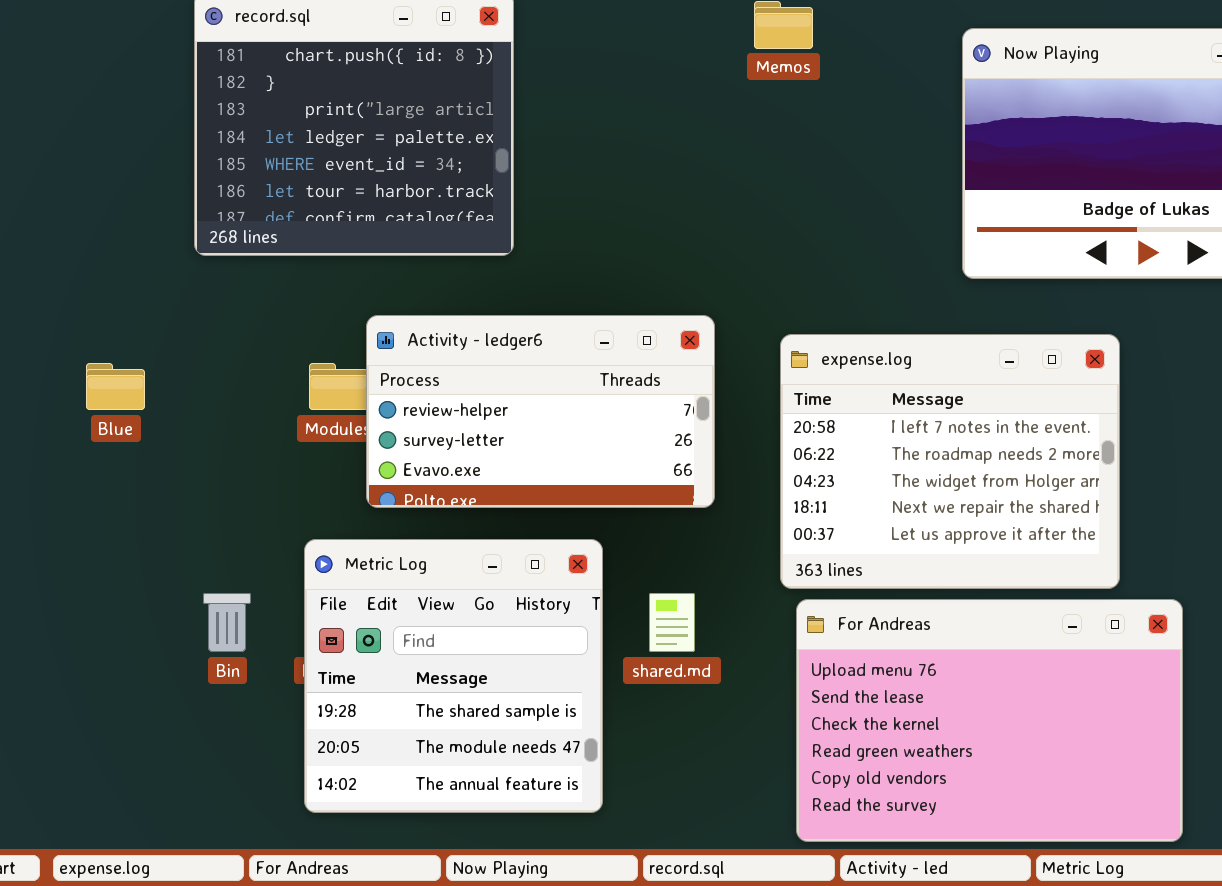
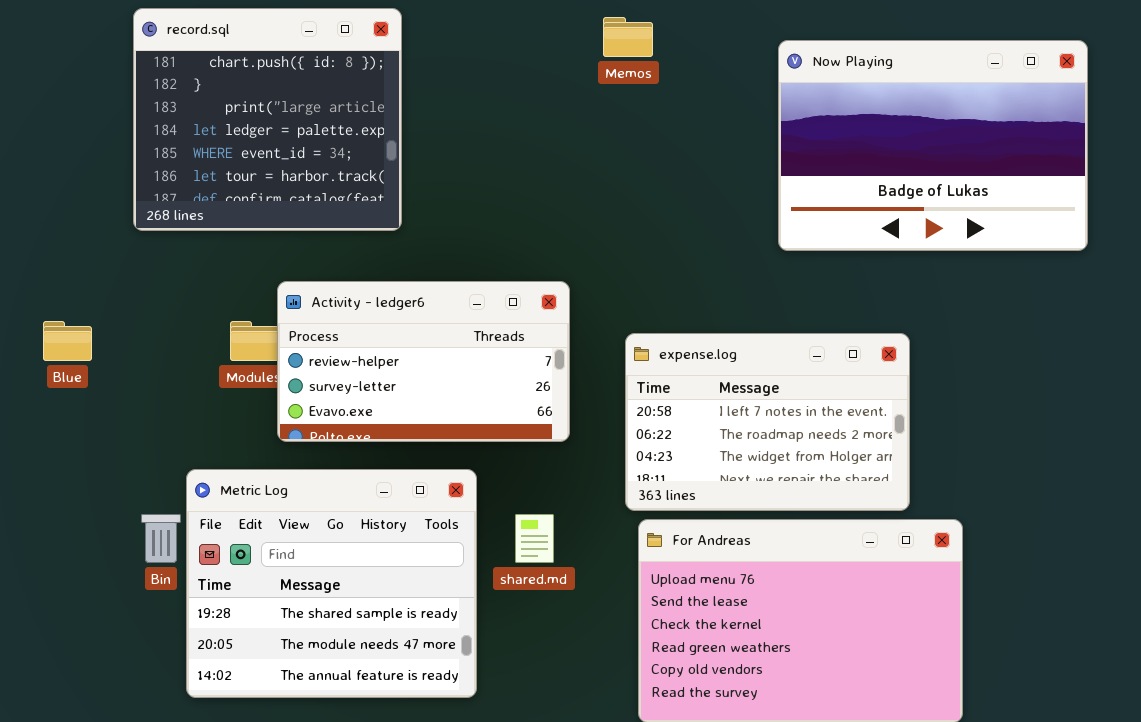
expense.log: [780,334,1120,589] -> [625,333,910,511], resized
Metric Log: [304,539,603,813] -> [186,469,477,698], resized

